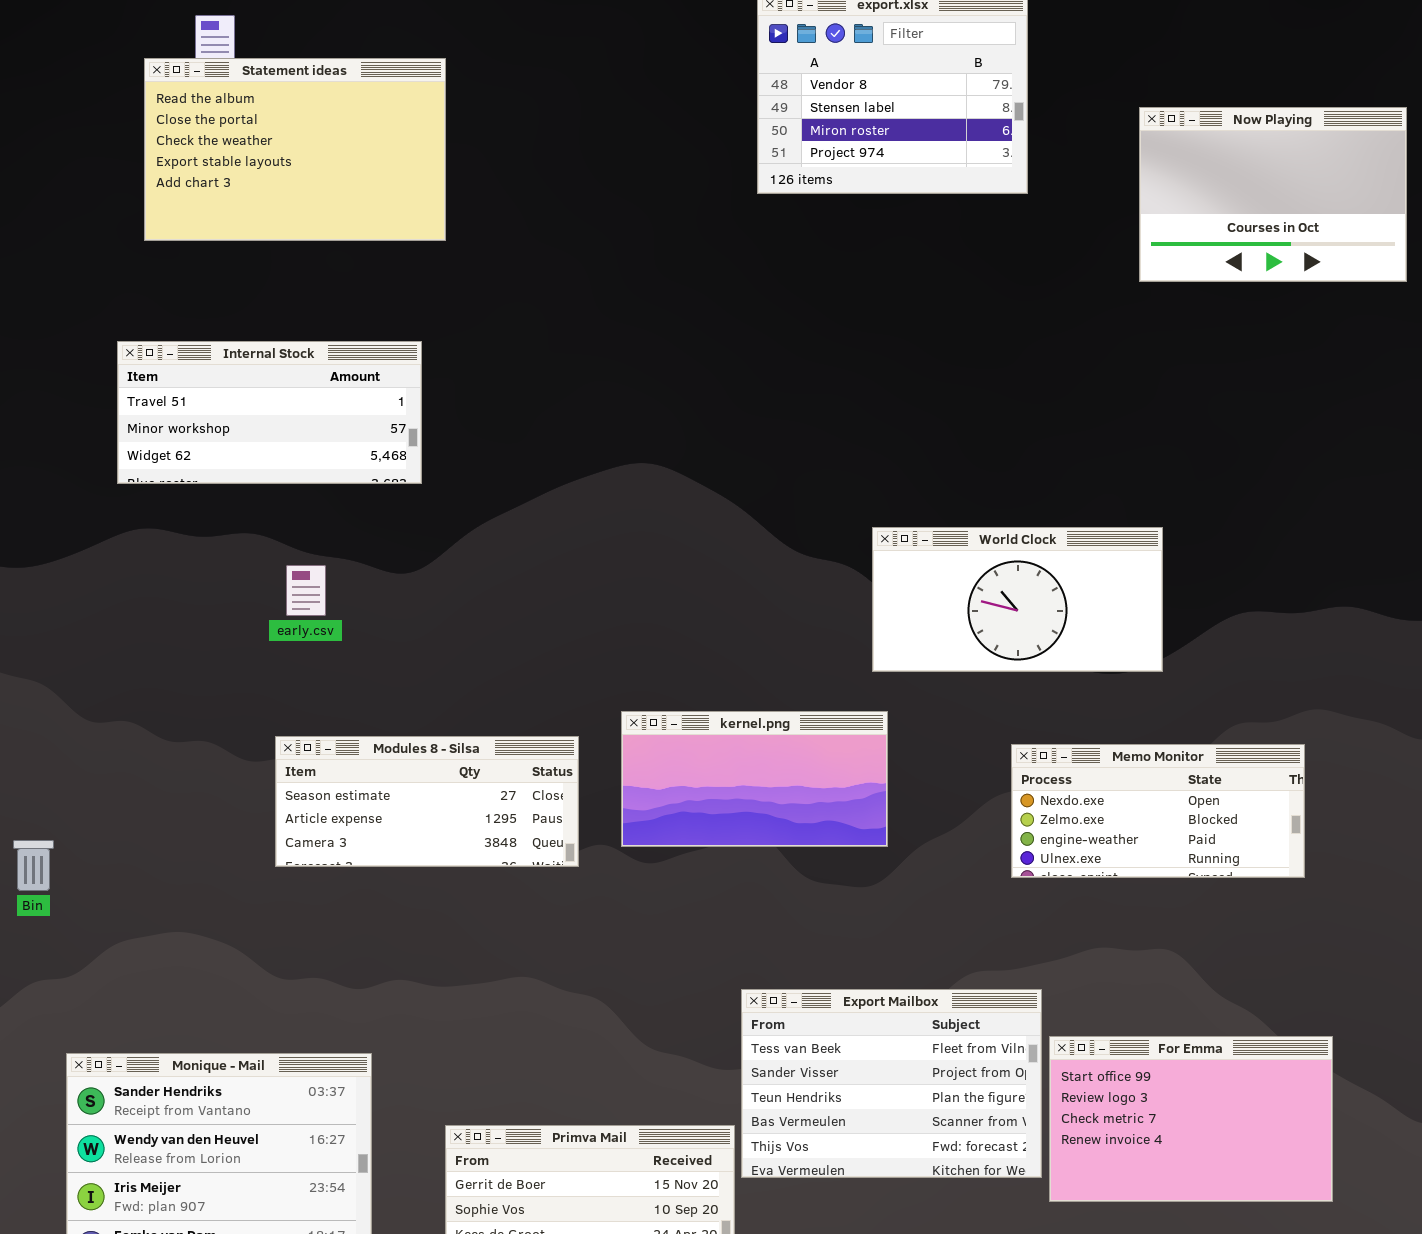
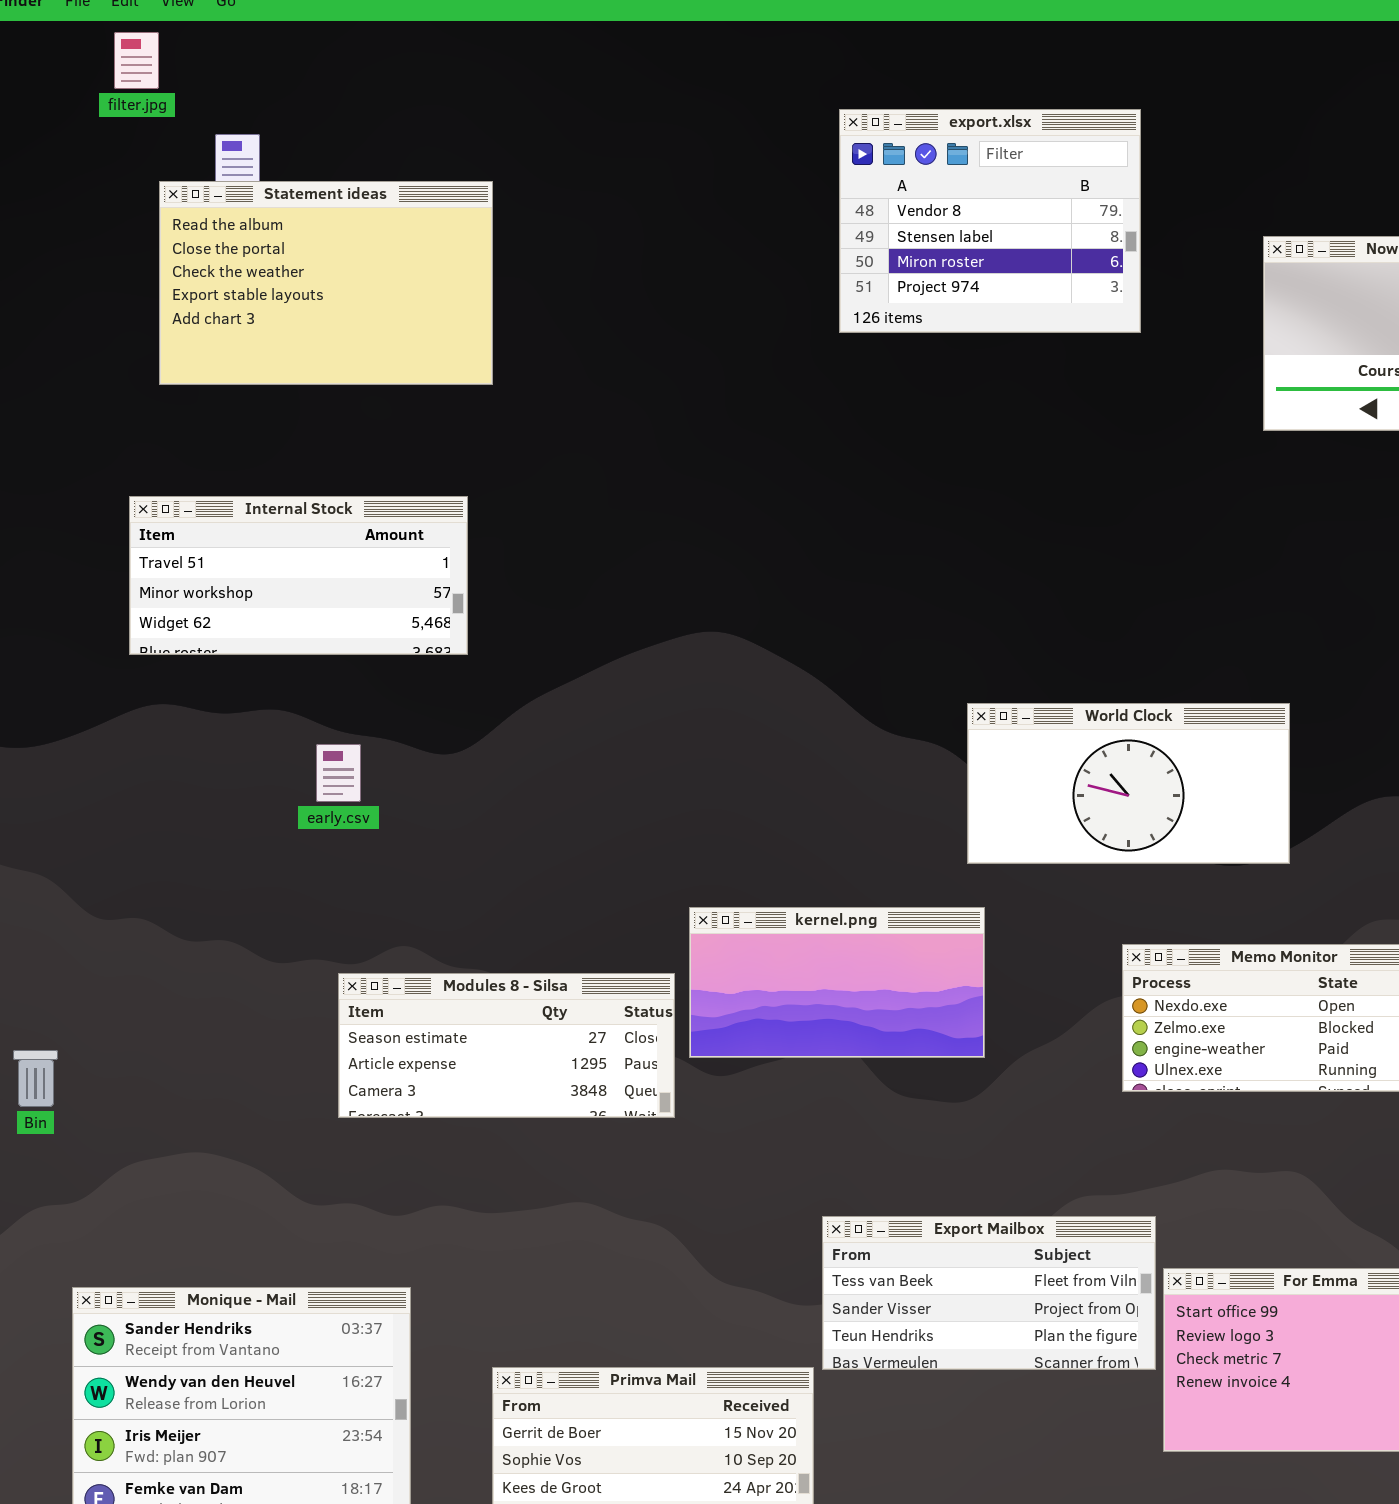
Modules 8 - Silsa: [275,736,579,867] -> [338,973,675,1118], moved
Export Mailbox: [741,989,1042,1178] -> [822,1216,1156,1370], resized

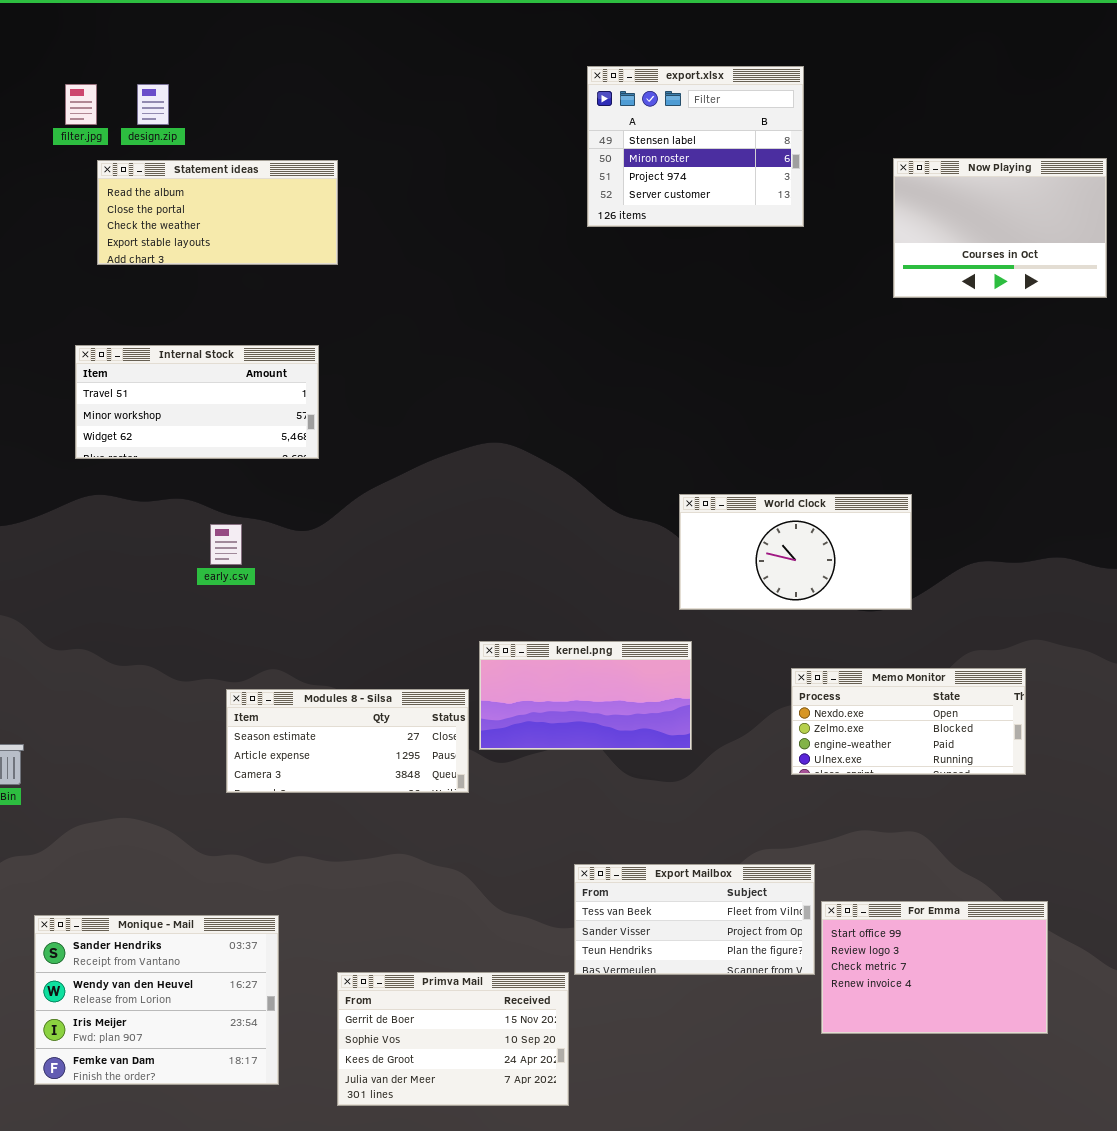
filter.jpg: [114,32,159,89] -> [65,84,97,125], moved
export.xlsx: [839,109,1141,333] -> [587,66,804,227], scrolled down 1 row
Statement ideas: [159,181,493,385] -> [97,160,338,265], resized

